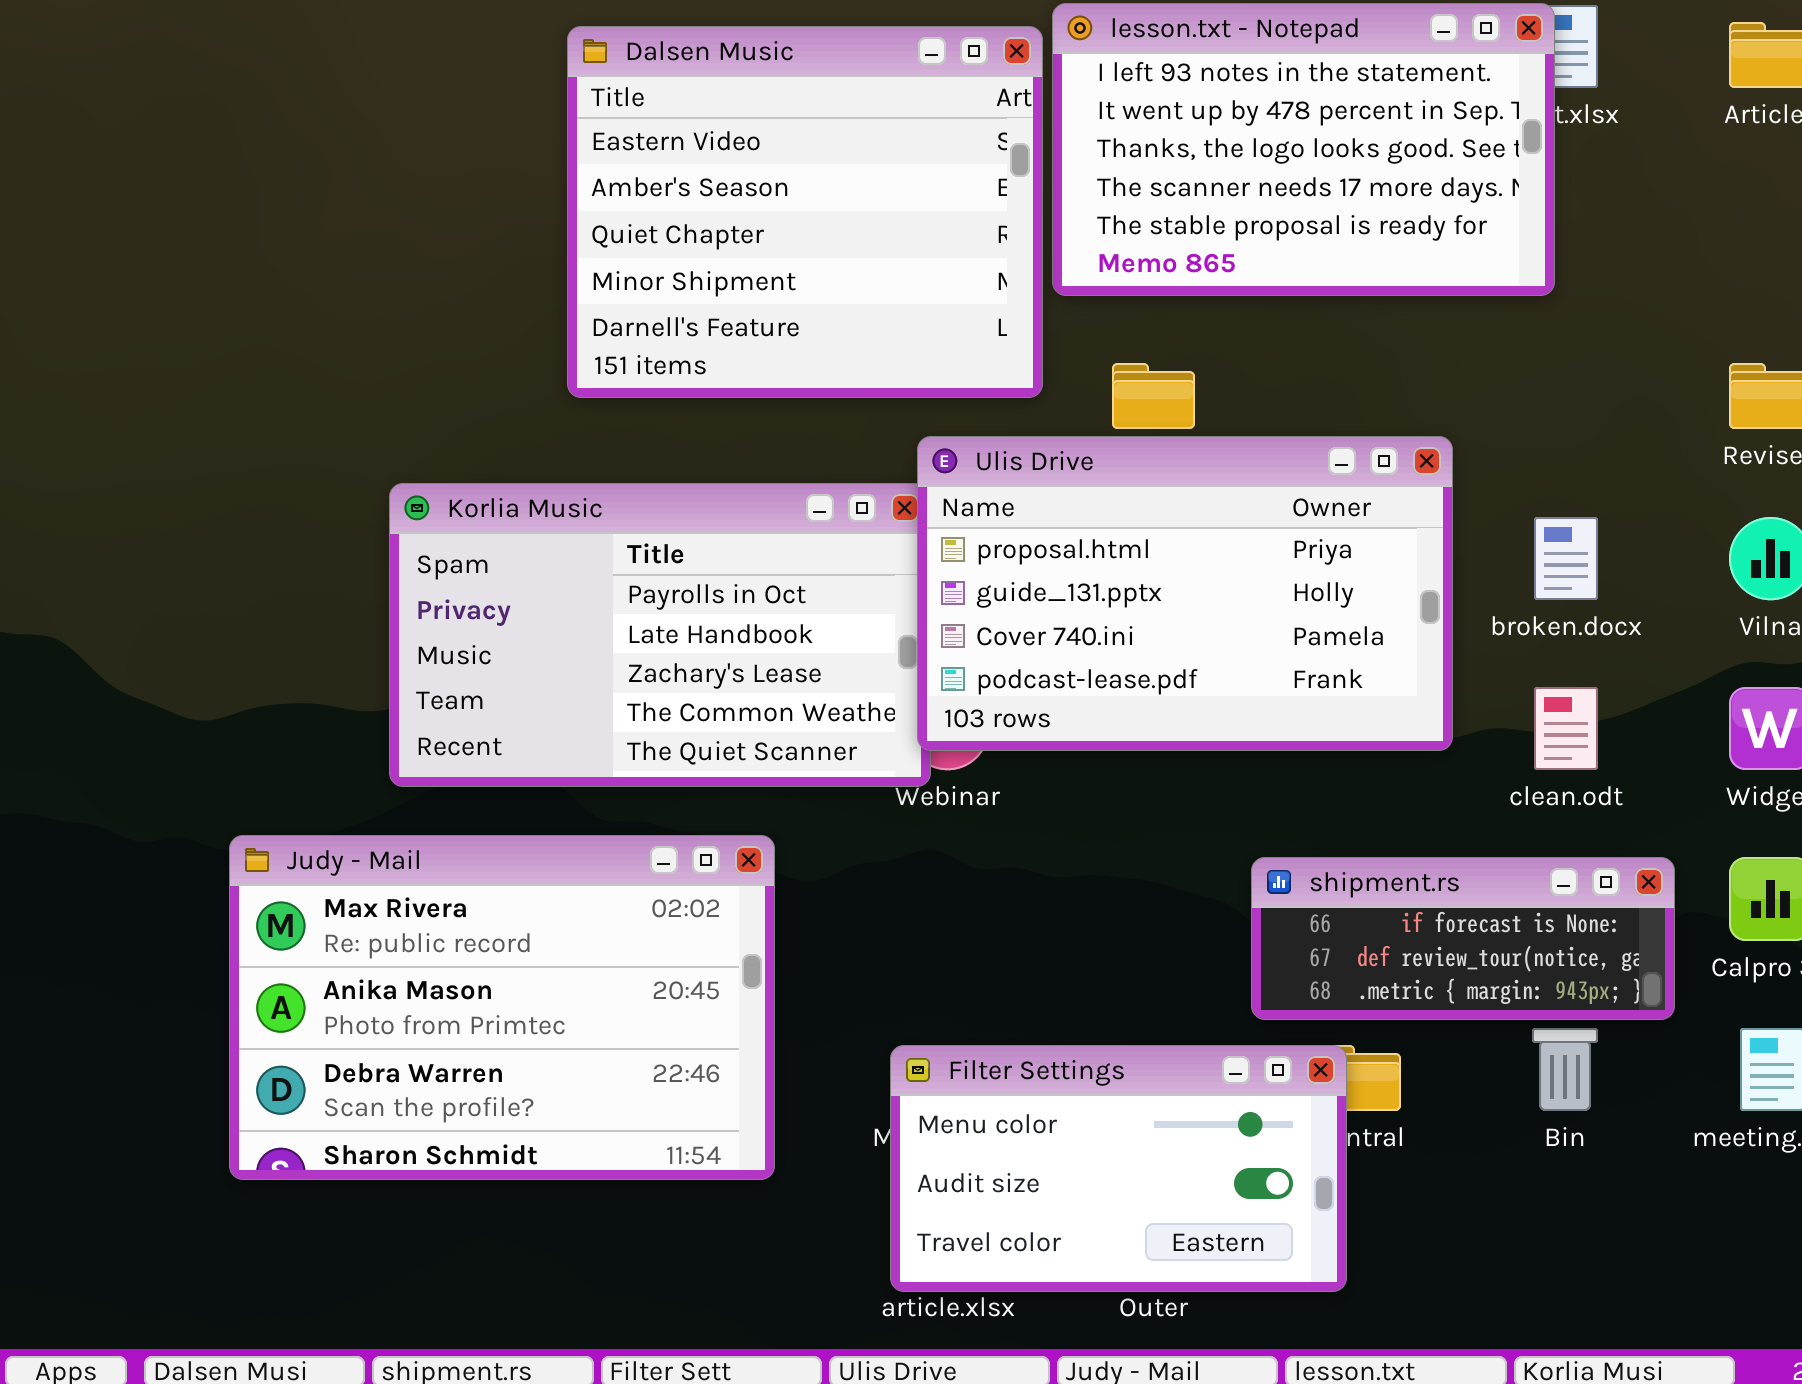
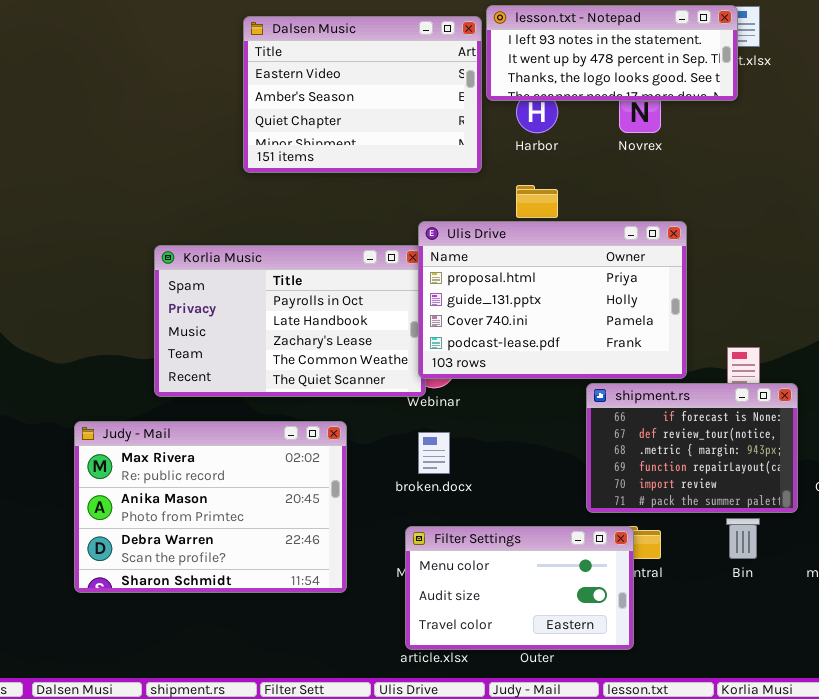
lesson.txt - Notepad: [1052,3,1555,296] -> [486,5,738,101], resized
Dalsen Music: [567,26,1043,398] -> [243,16,482,173], resized
broken.docx: [1534,517,1598,600] -> [418,432,450,474], moved
shipment.rs: [1251,857,1675,1020] -> [586,383,798,513], resized

